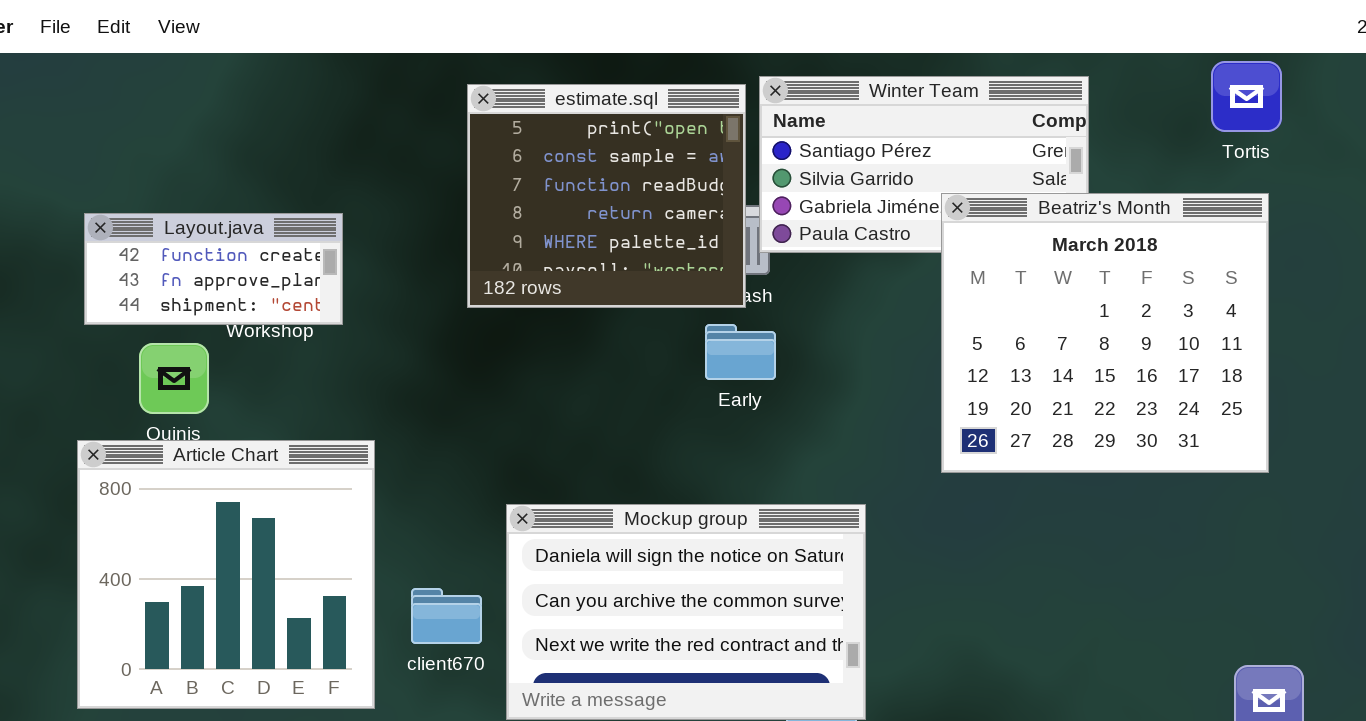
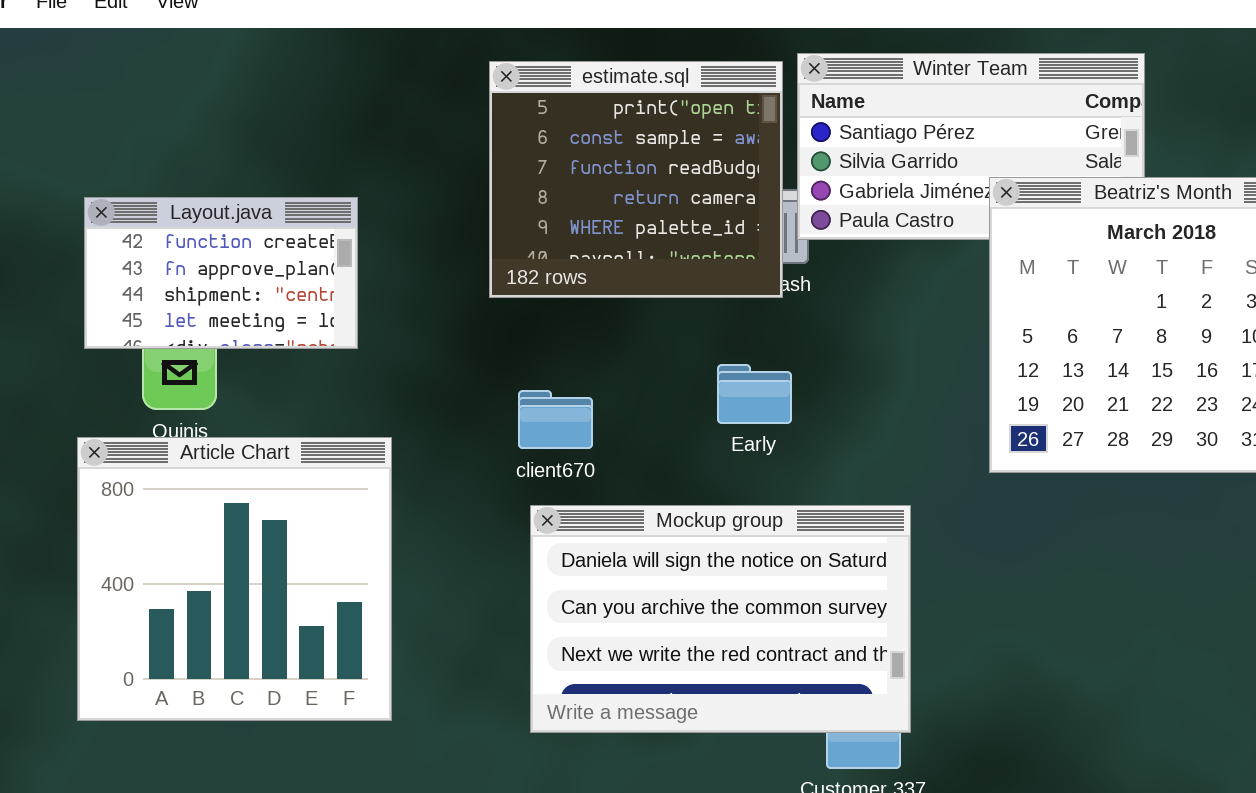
Layout.java: [84,213,343,325] -> [84,197,358,349], resized
Early: [705,324,776,380] -> [717,364,792,424], moved
client670: [411,588,482,644] -> [518,390,593,449], moved

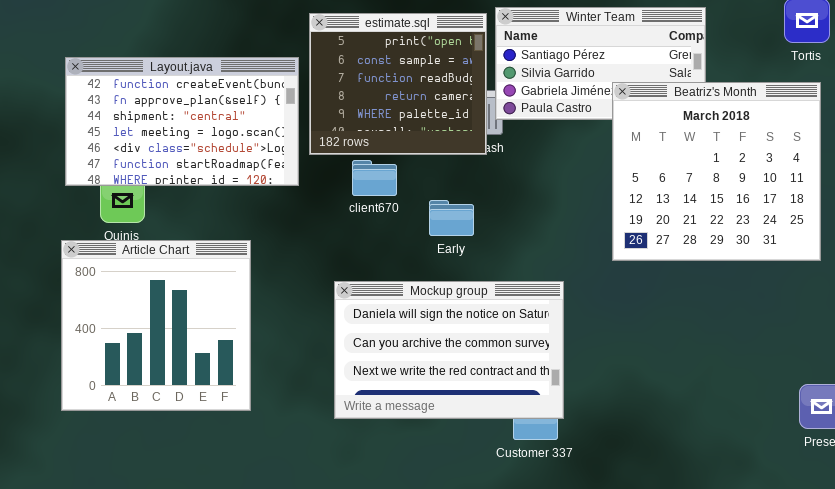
Layout.java: [84,197,358,349] -> [65,57,299,186], resized
Early: [717,364,792,424] -> [429,200,474,236], moved
client670: [518,390,593,449] -> [352,160,397,196], moved

